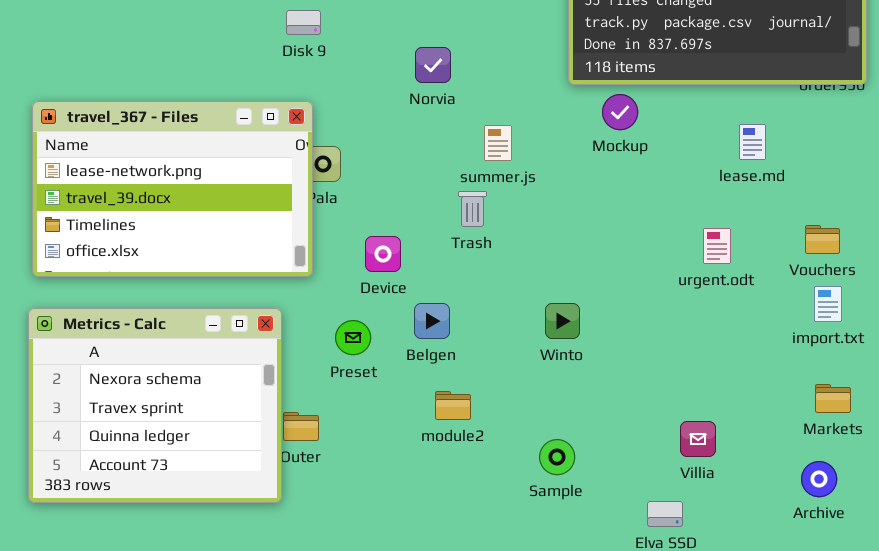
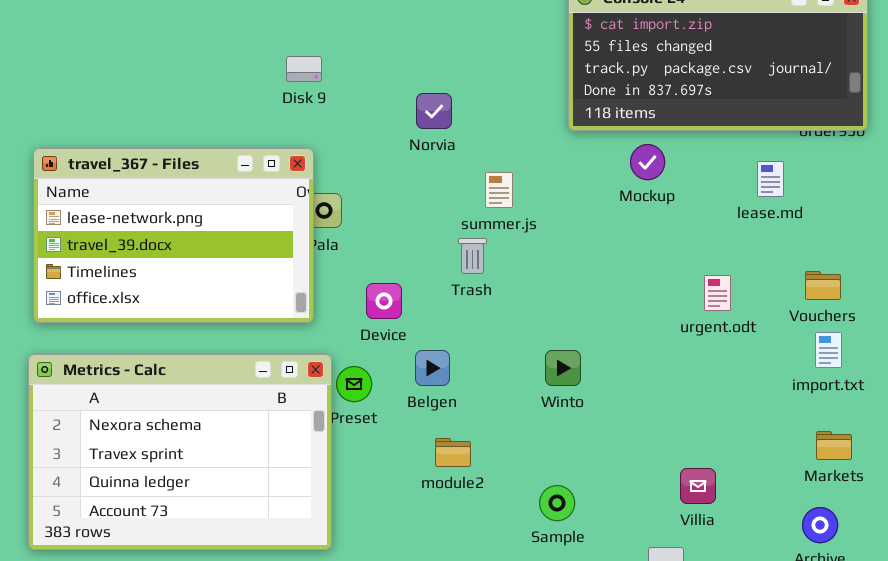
Mockup: [602,94,638,130] -> [630,144,665,180], moved
lease.md: [739,124,766,160] -> [757,161,784,197], moved
Metrics - Calc: [28,308,282,503] -> [28,354,332,550], resized

